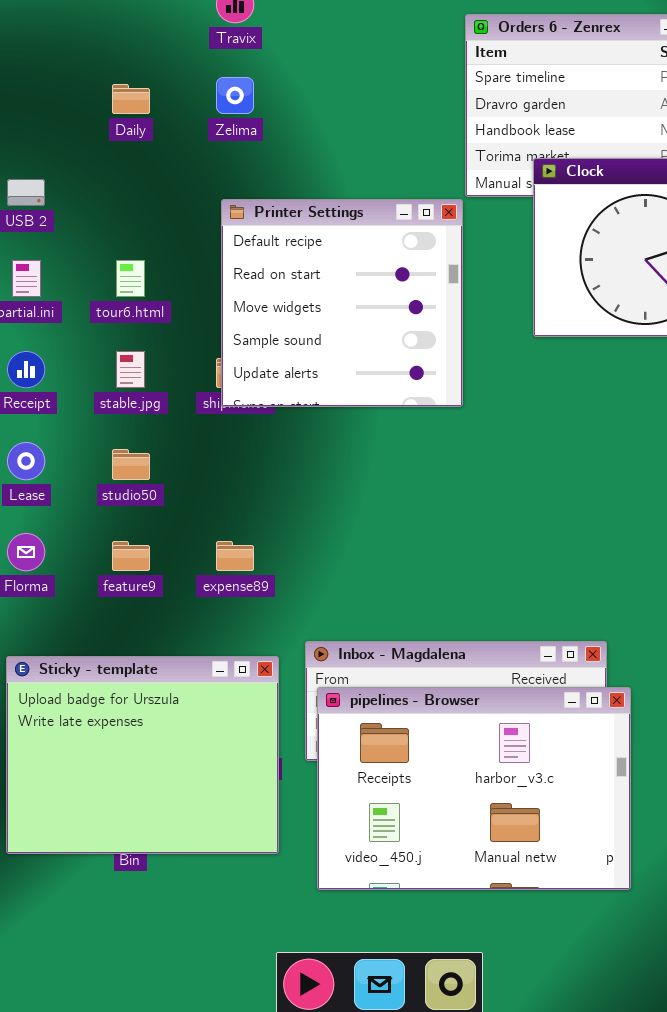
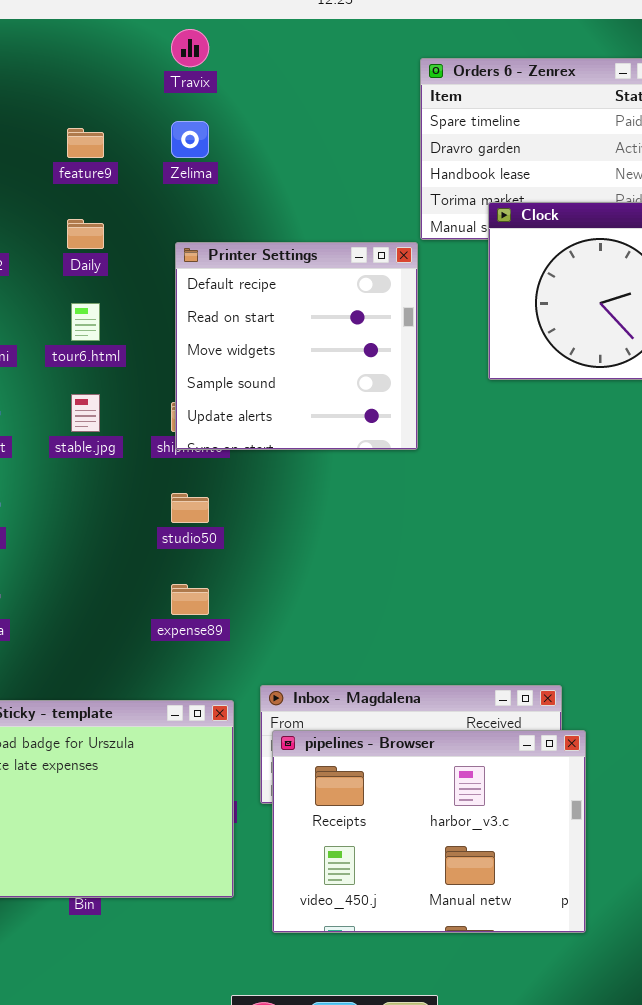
Daily: [112,84,150,114] -> [67,219,104,249], moved
studio50: [112,449,150,480] -> [171,493,209,523], moved
feature9: [112,541,150,571] -> [67,128,104,158], moved

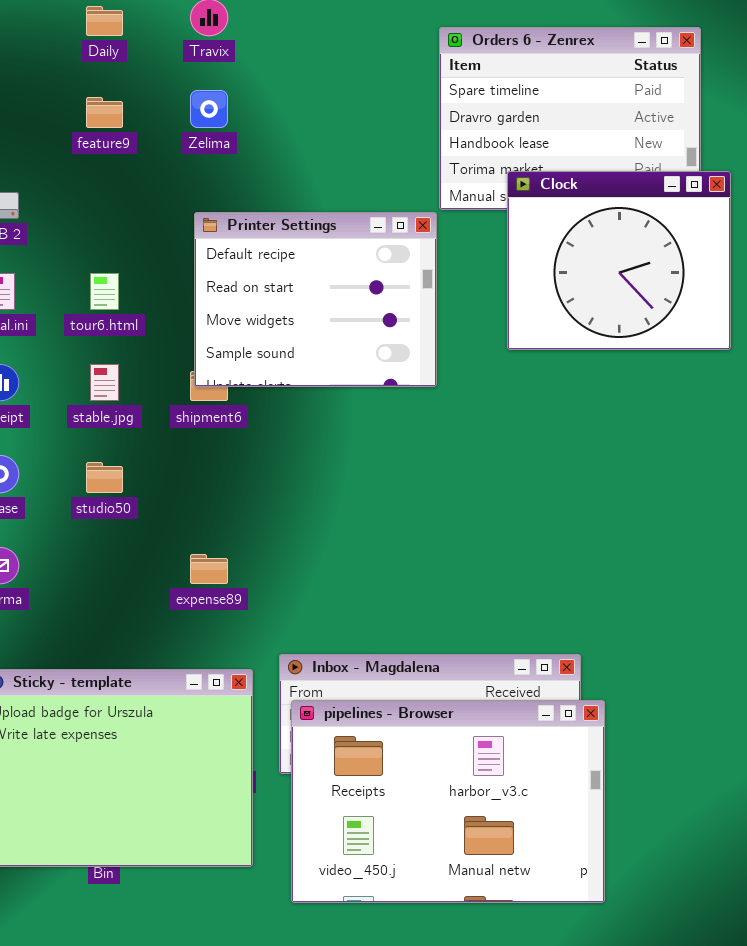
Daily: [67,219,104,249] -> [86,6,123,36], moved
Printer Settings: [175,242,418,450] -> [194,212,437,387], resized
studio50: [171,493,209,523] -> [86,462,123,493], moved

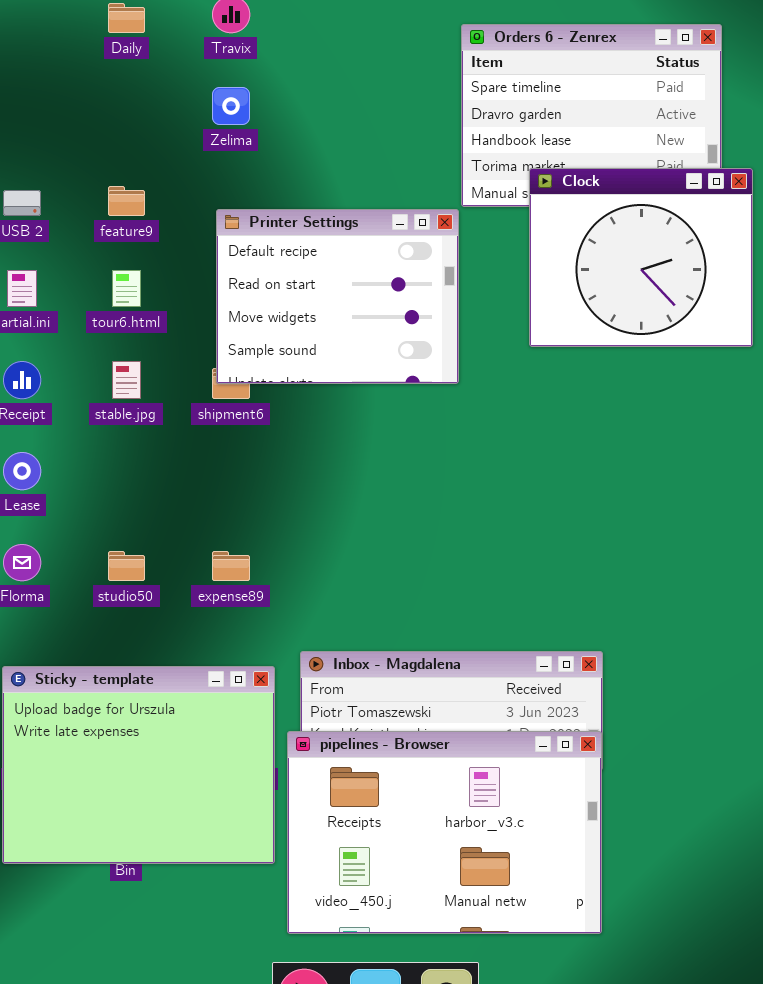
feature9: [86,97,123,128] -> [108,186,145,216], moved
studio50: [86,462,123,493] -> [108,551,145,581], moved
pipelines - Browser: [291,700,605,903] -> [287,731,602,934], moved

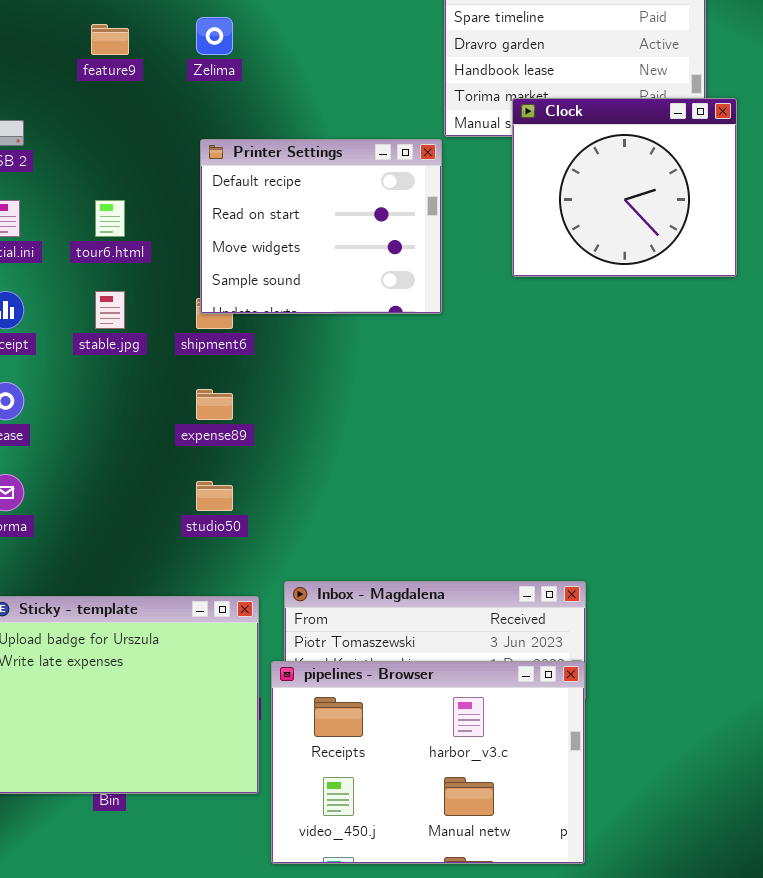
feature9: [108,186,145,216] -> [91,24,129,55], moved
studio50: [108,551,145,581] -> [196,481,233,511], moved
expense89: [212,551,250,581] -> [196,389,233,420], moved

